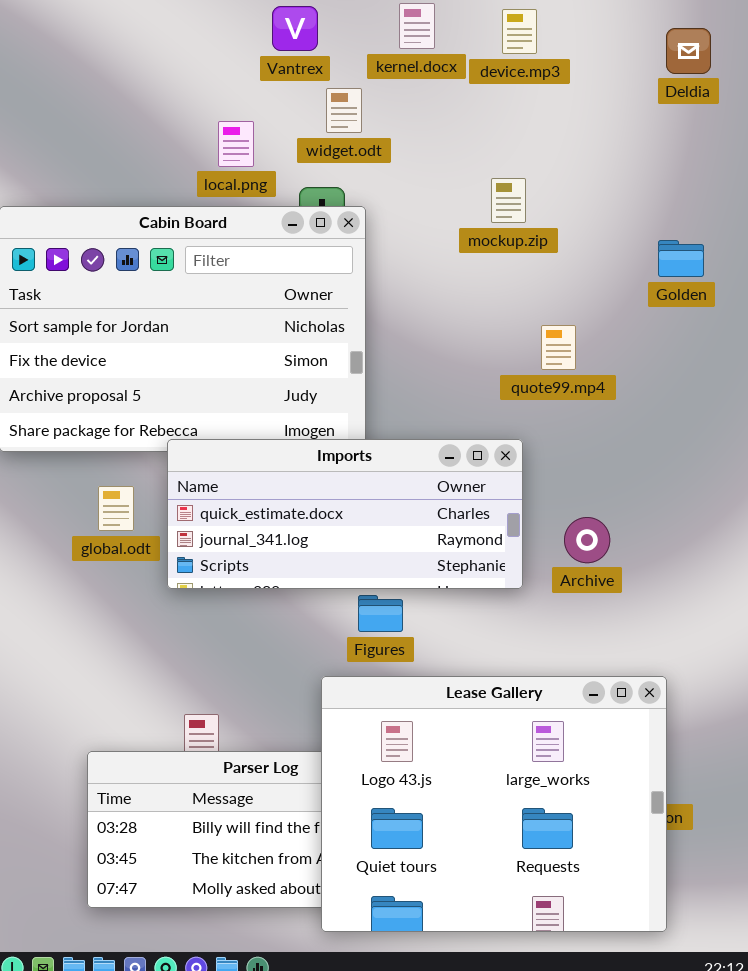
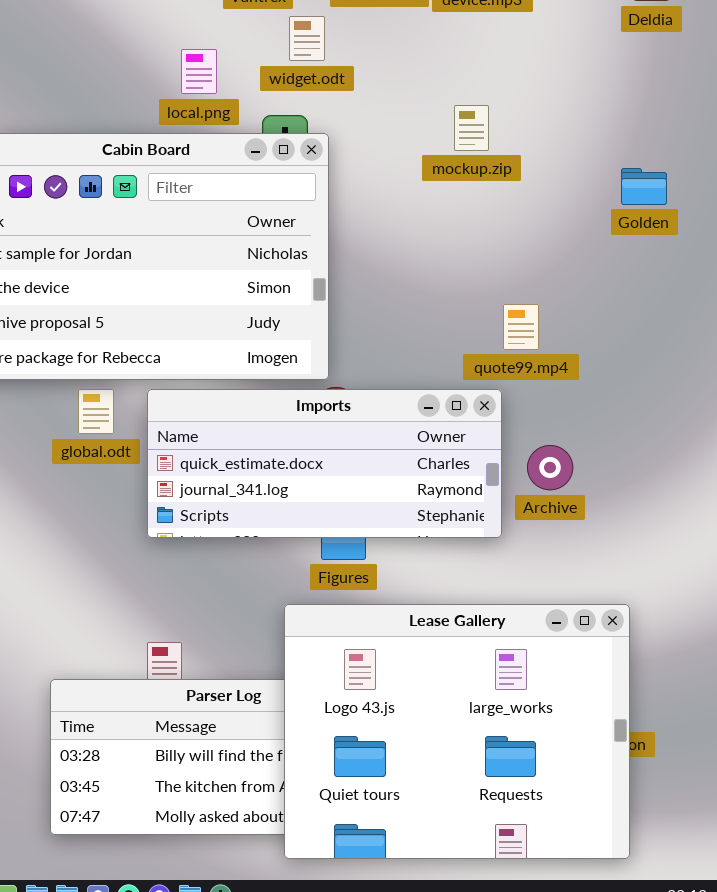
quote99.mp4: [541,325,576,370] -> [503,304,539,350], moved
Imports: [167,439,523,589] -> [147,389,502,538], moved
global.odt: [98,486,134,531] -> [78,389,114,434], moved

